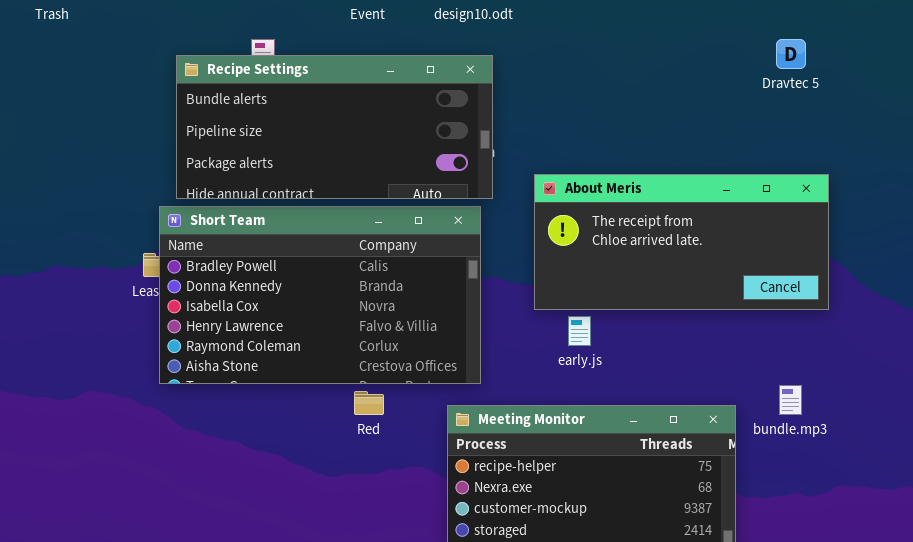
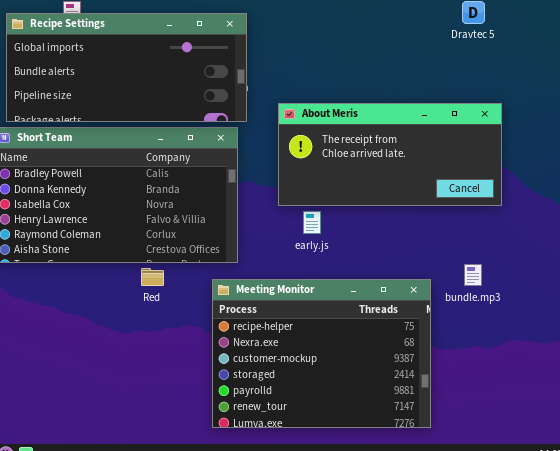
Recipe Settings: [176,55,493,199] -> [6,13,247,122], scrolled up 1 row

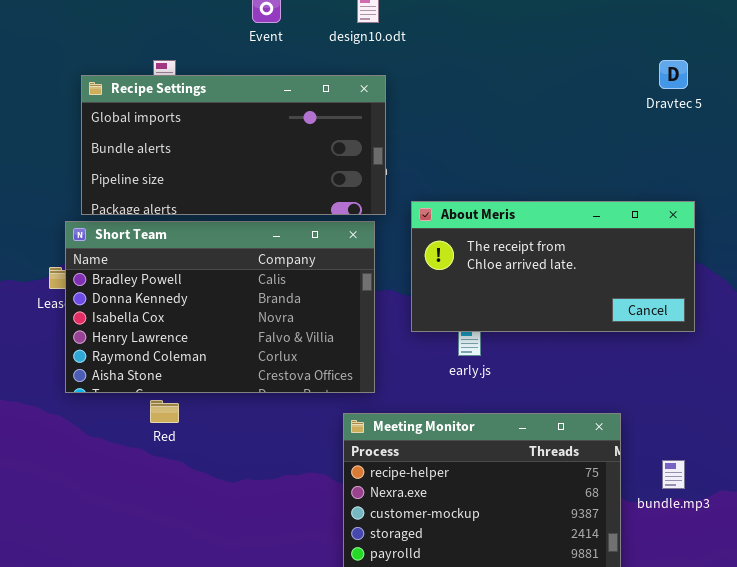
About Meris: [278,103,502,206] -> [411,201,695,332], moved
bundle.mp3: [464,264,482,286] -> [662,460,685,489], moved
Red: [141,268,164,286] -> [150,400,179,423], moved

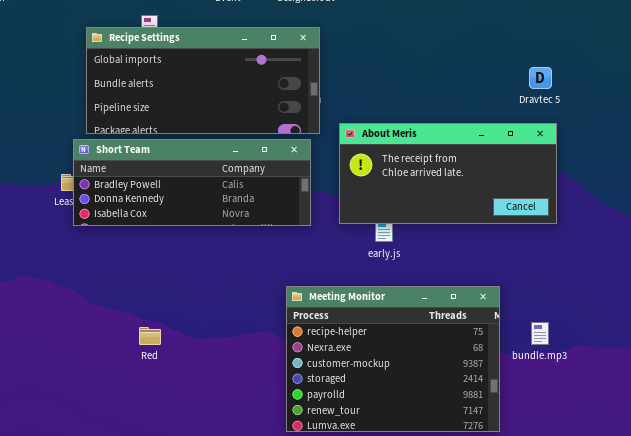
Dravtec 5: [659,60,688,89] -> [529,67,552,89], moved
Short Team: [65,221,375,393] -> [73,139,311,226], resized
Red: [150,400,179,423] -> [139,327,161,345], moved

